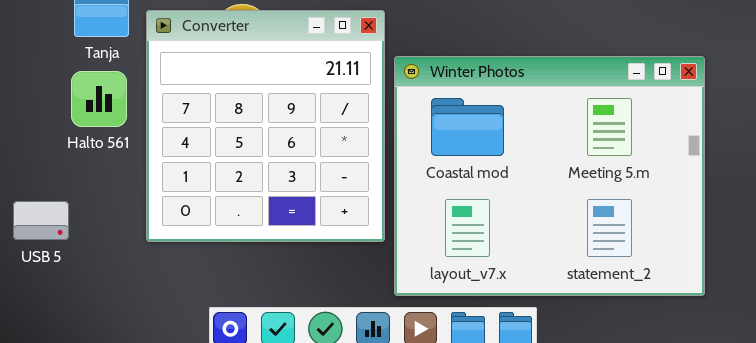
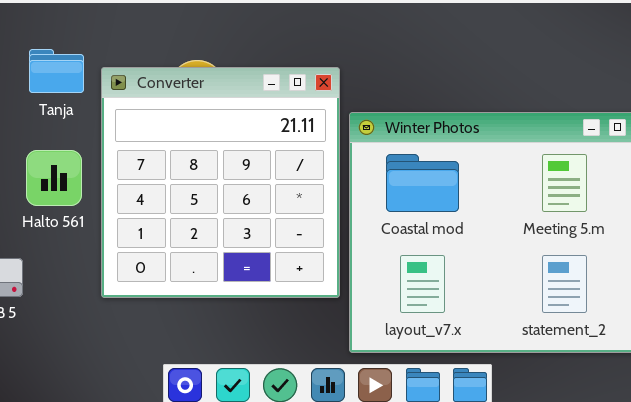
Halto 561: [71,71,127,127] -> [26,150,82,206], moved

